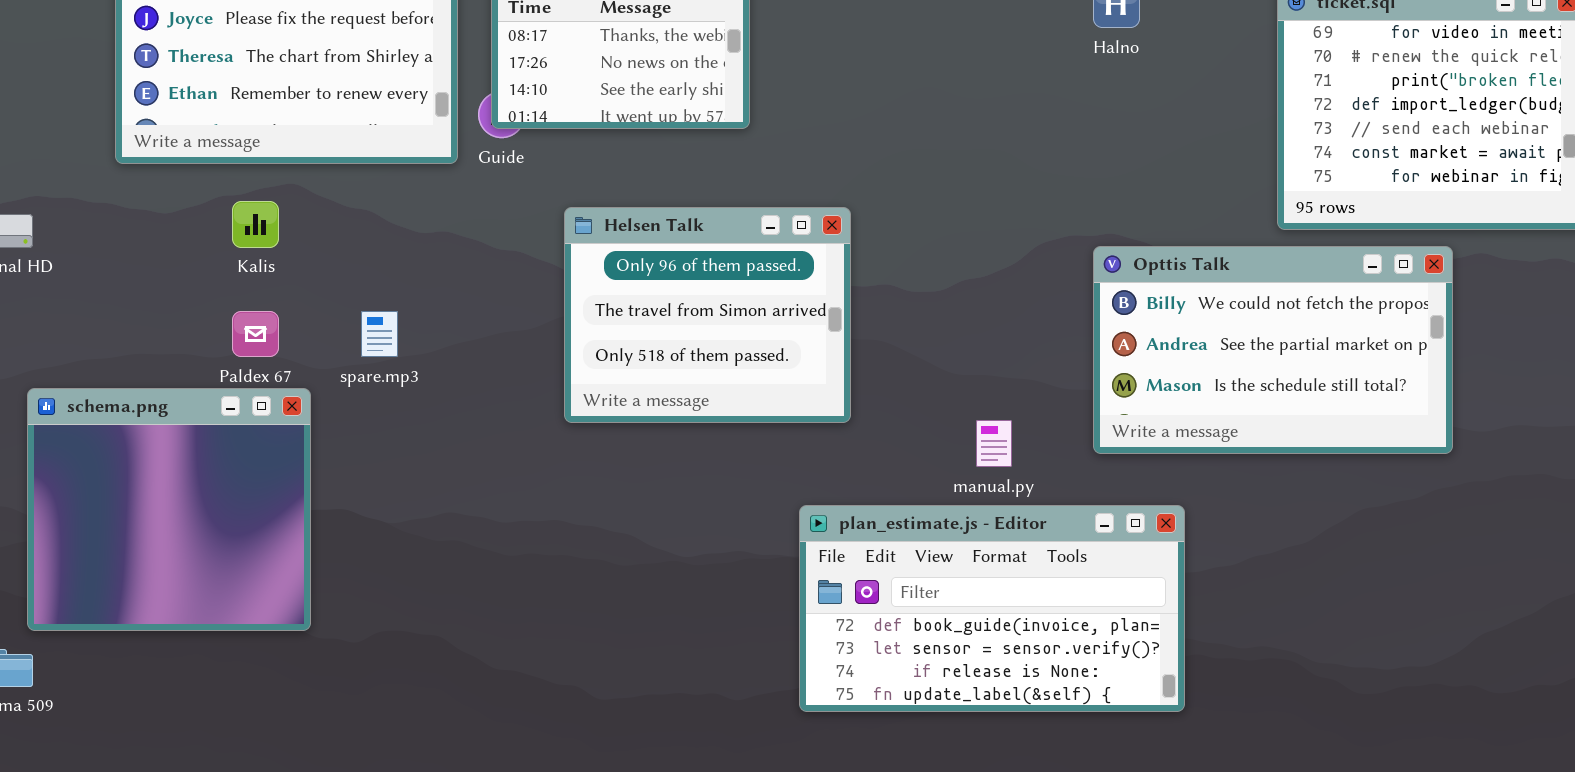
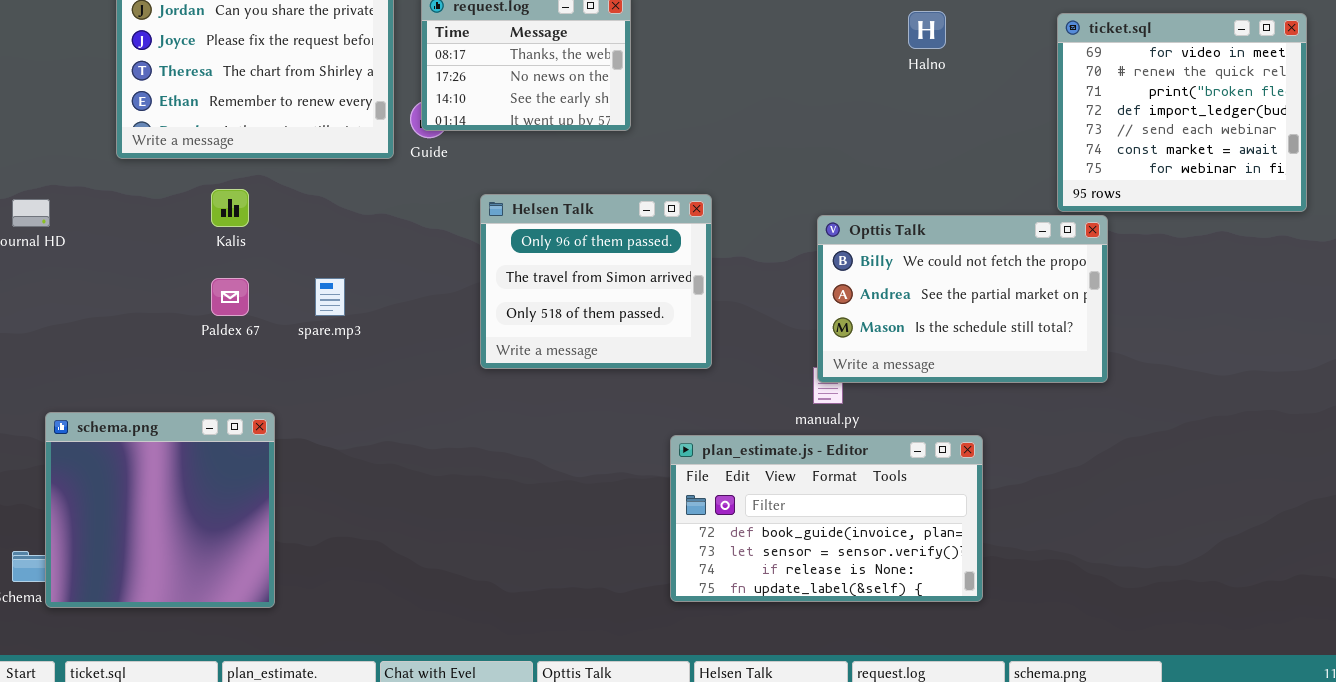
Opttis Talk: [1093,246,1453,454] -> [817,215,1108,383], moved
schema.png: [27,388,311,631] -> [45,412,275,608], moved

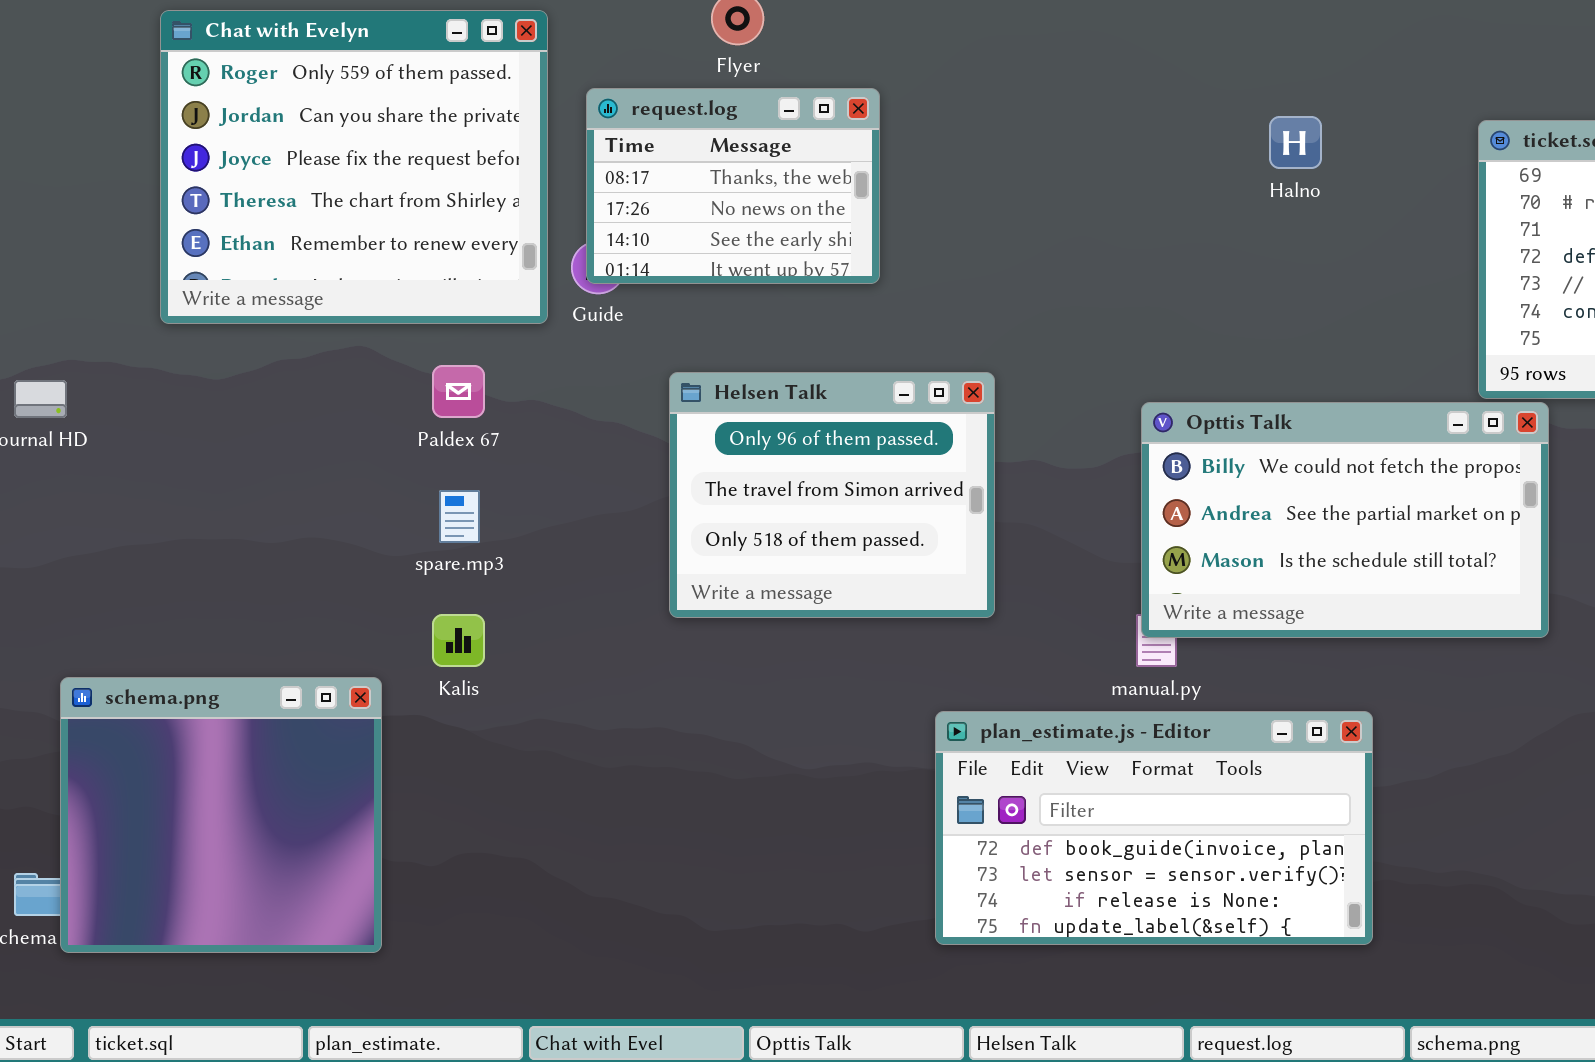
Kalis: [211,189,249,227] -> [432,614,485,667], moved
Paldex 67: [211,278,249,316] -> [432,365,485,418], moved

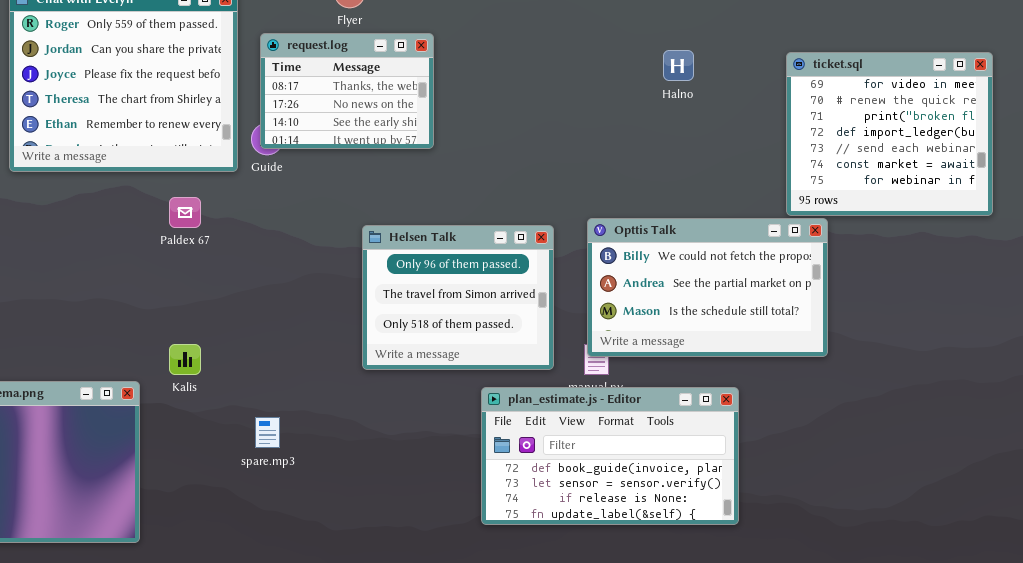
Helsen Talk: [669,372,995,618] -> [362,225,554,370], moved
spare.mp3: [439,490,480,543] -> [255,417,280,448], moved
plan_estimate.js - Editor: [935,711,1373,945] -> [481,387,739,525], moved

